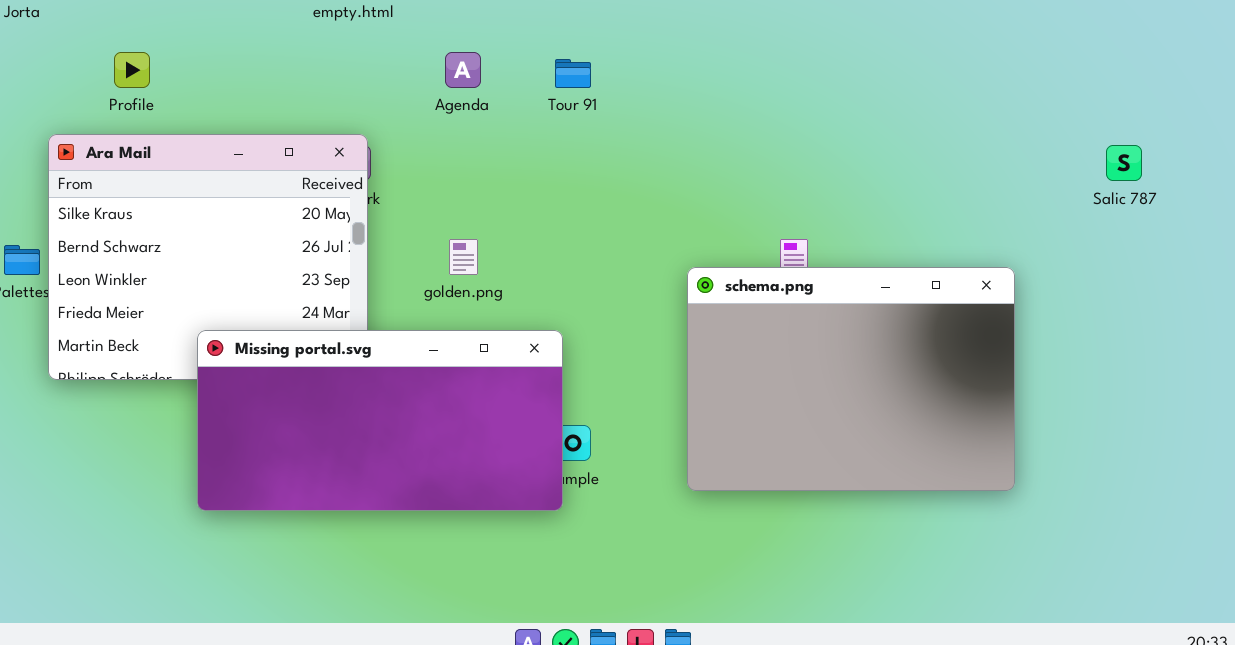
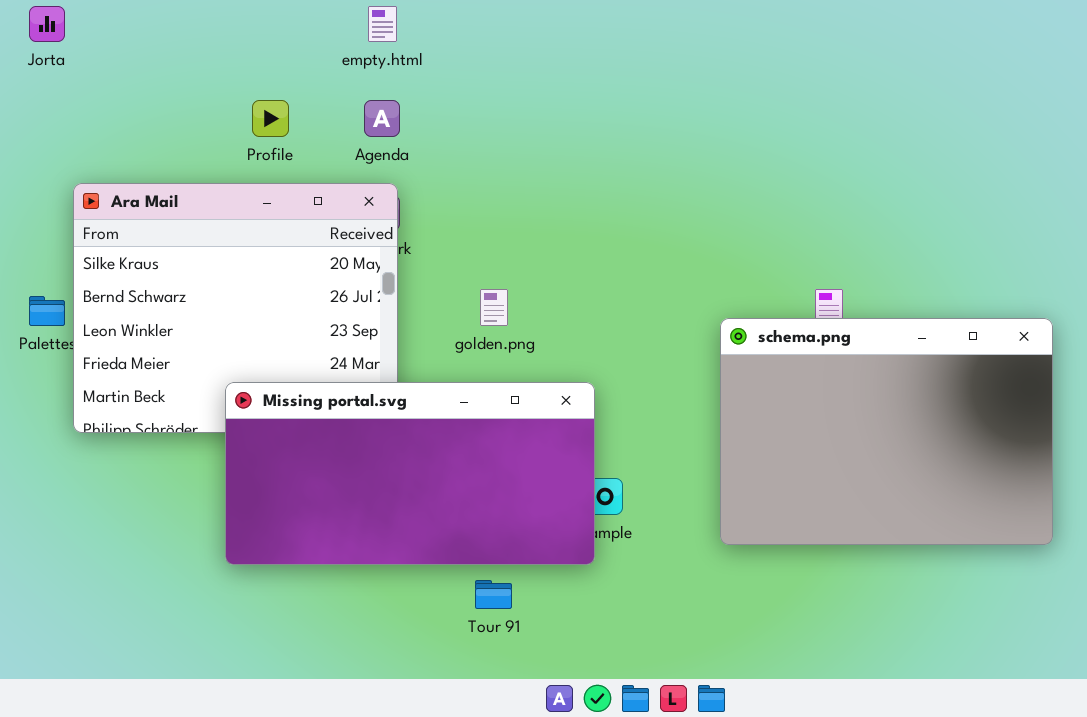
Profile: [114,52,150,88] -> [252,100,289,137], moved
Agenda: [445,52,481,88] -> [364,100,400,137], moved
Tour 91: [555,59,591,88] -> [475,580,512,609], moved

